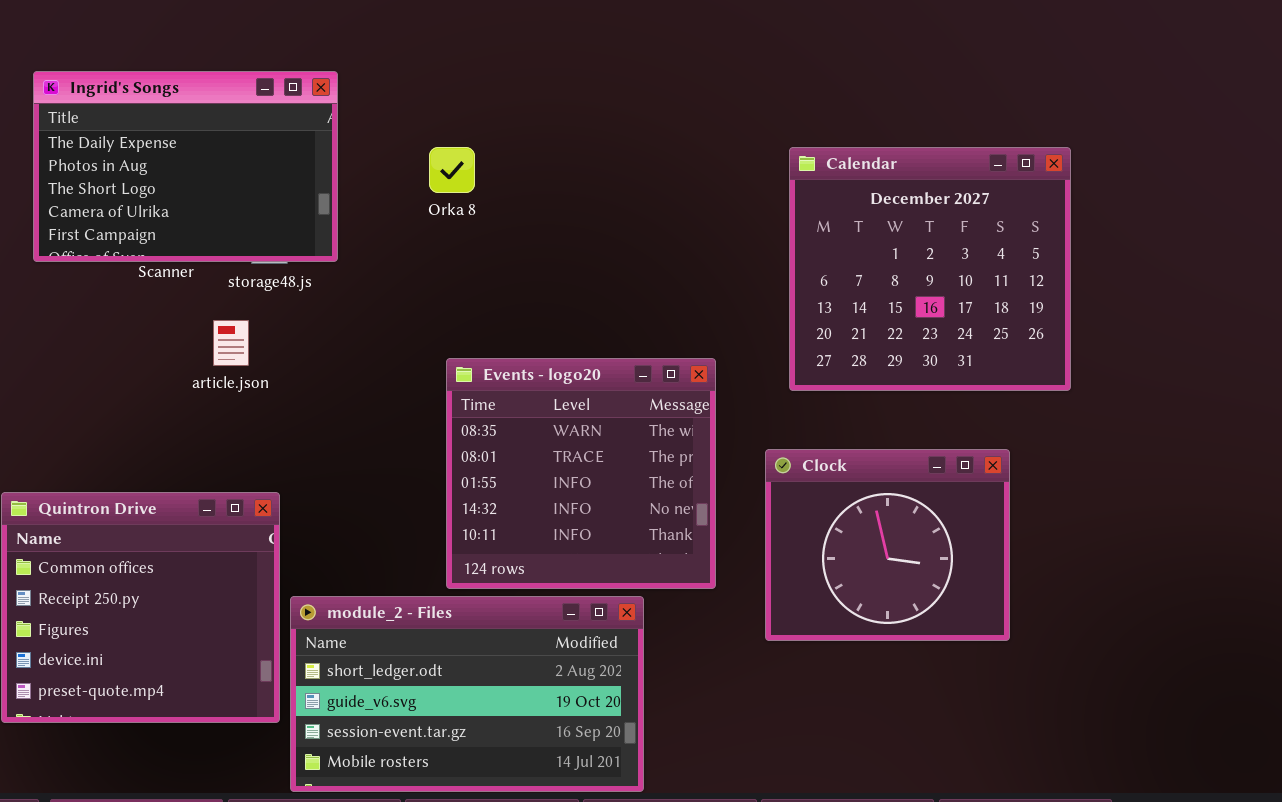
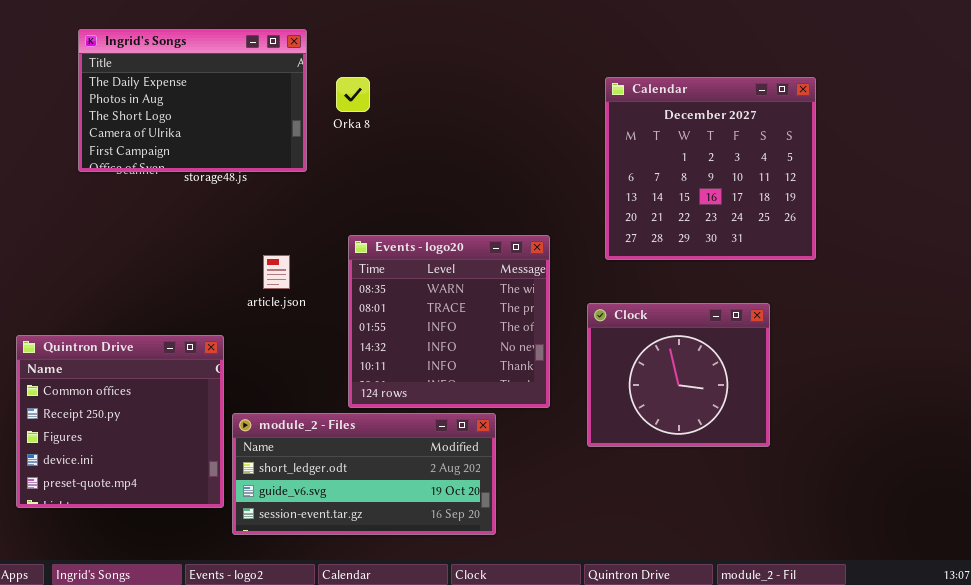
Ingrid's Songs: [33,71,338,262] -> [78,29,307,172], moved
article.json: [213,320,249,366] -> [263,255,290,289], moved
module_2 - Files: [290,596,644,792] -> [232,413,496,535], resized

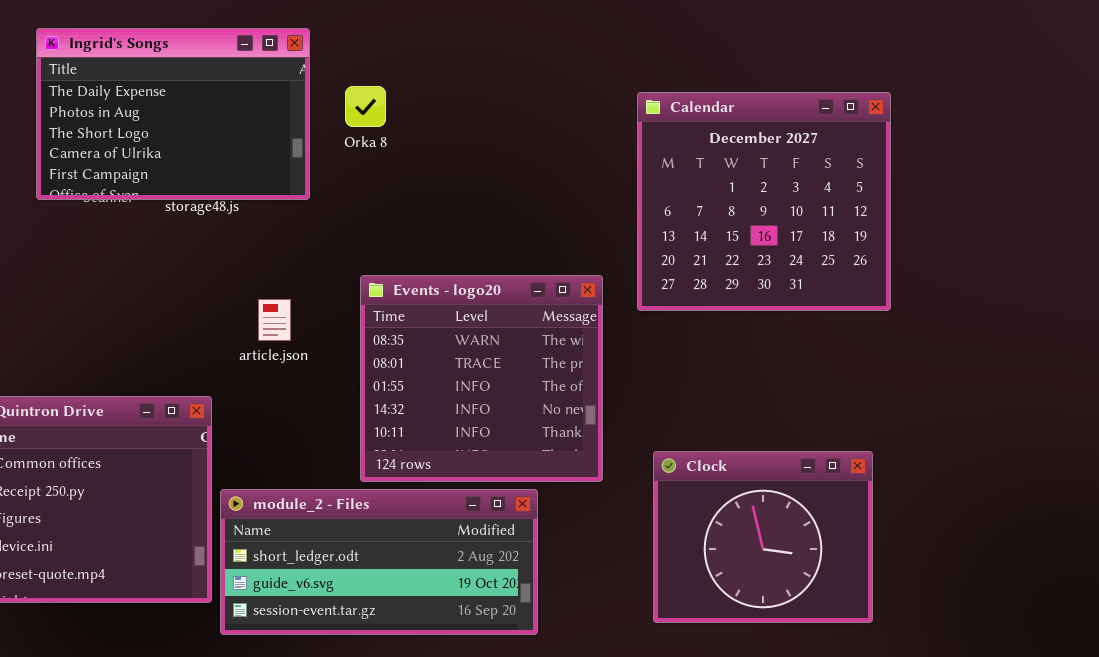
Calendar: [605,77,816,260] -> [637,92,891,311], moved
Clock: [587,303,770,447] -> [653,451,873,623], moved

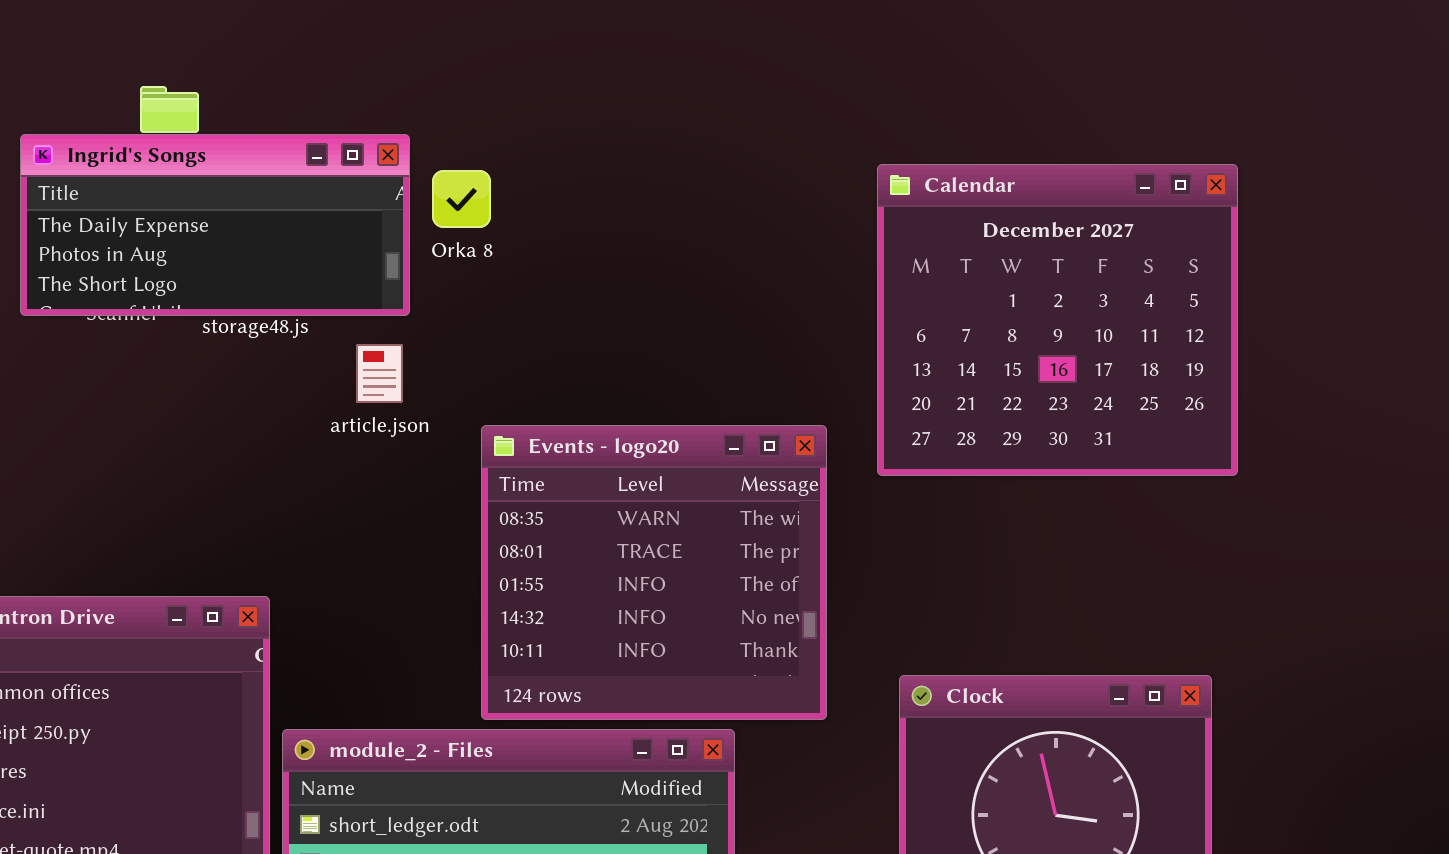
Ingrid's Songs: [36,28,310,200] -> [20,134,410,316], resized
Orka 8: [345,86,386,127] -> [432,170,491,228], moved
article.json: [258,299,291,341] -> [356,344,403,403], moved

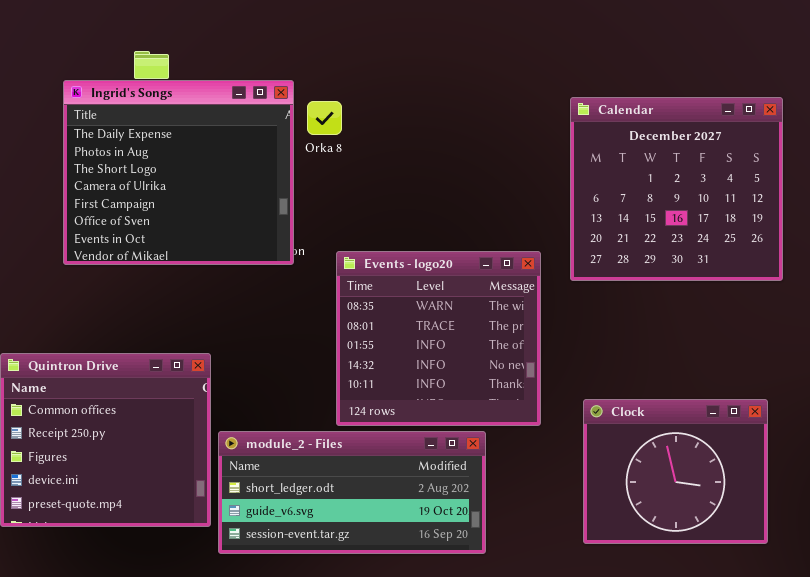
Ingrid's Songs: [20,134,410,316] -> [63,80,294,265], resized

